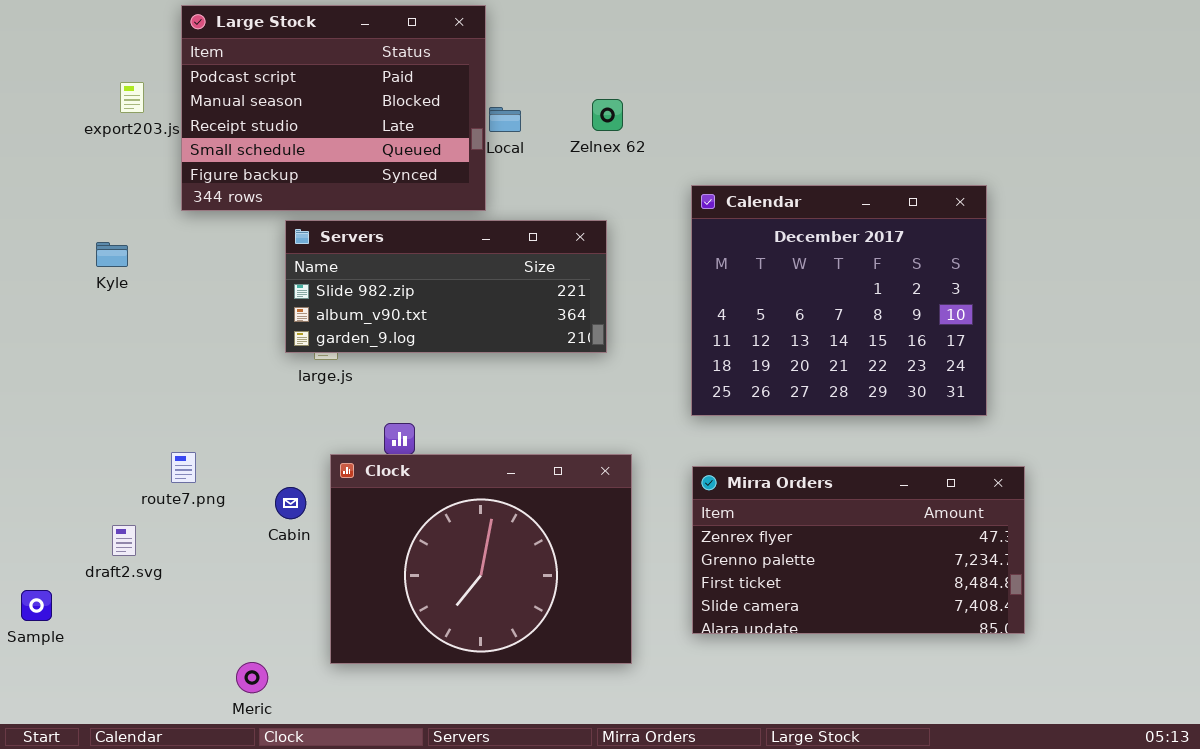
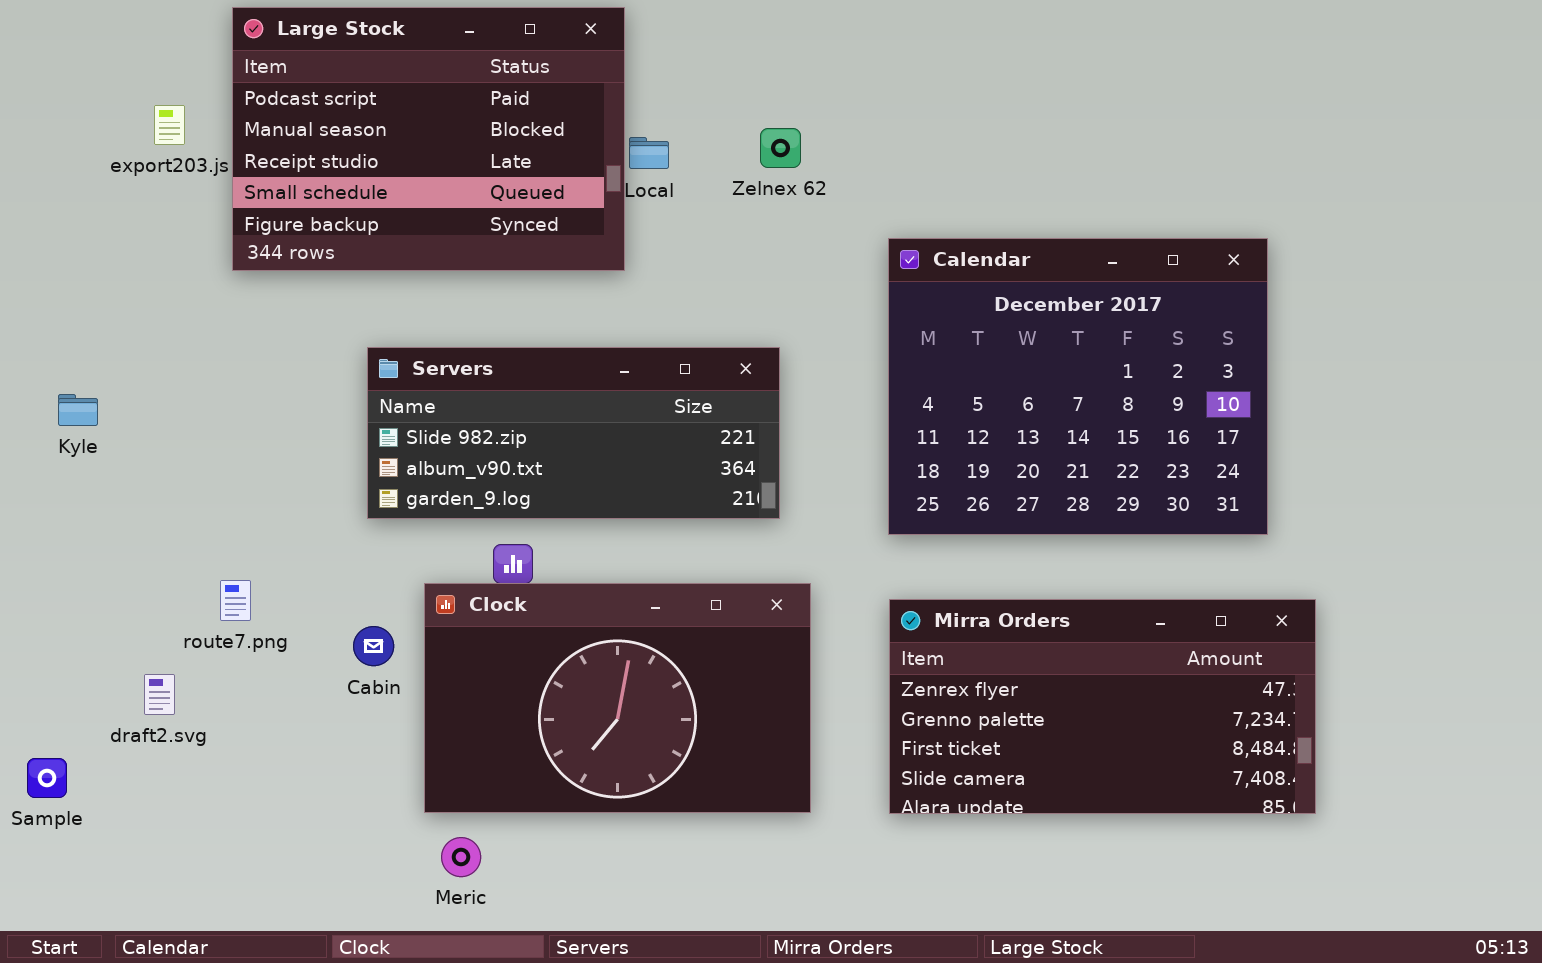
Servers: [285,220,607,353] -> [367,347,780,519], moved
Kyle: [96,242,128,267] -> [58,394,98,426], moved
Clock: [330,454,632,664] -> [424,583,811,813], resized
Meric: [236,662,268,693] -> [441,837,481,877], moved

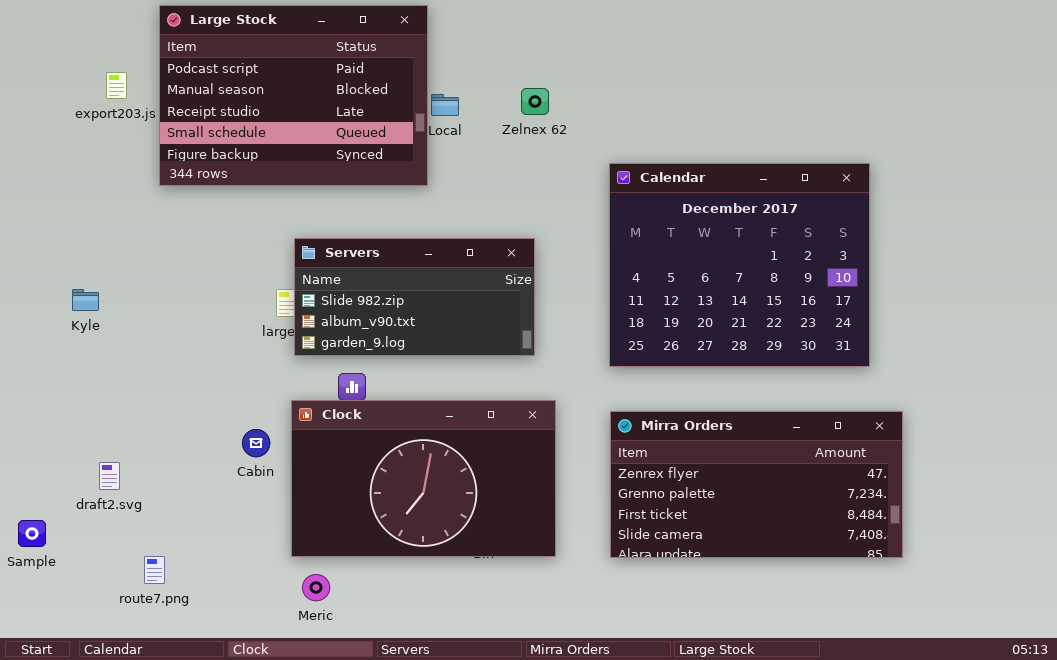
Servers: [367,347,780,519] -> [294,238,535,356], resized
Kyle: [58,394,98,426] -> [72,289,99,311], moved
route7.png: [220,580,251,621] -> [144,556,165,584], moved

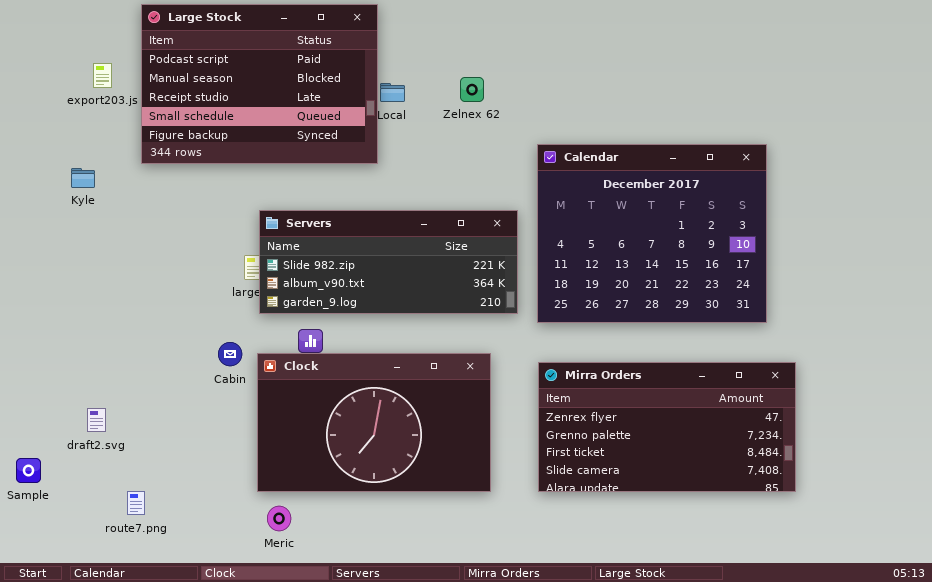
Servers: [294,238,535,356] -> [259,210,518,314], resized
Kyle: [72,289,99,311] -> [71,168,95,188], moved
Cabin: [242,429,270,457] -> [218,342,242,366], moved

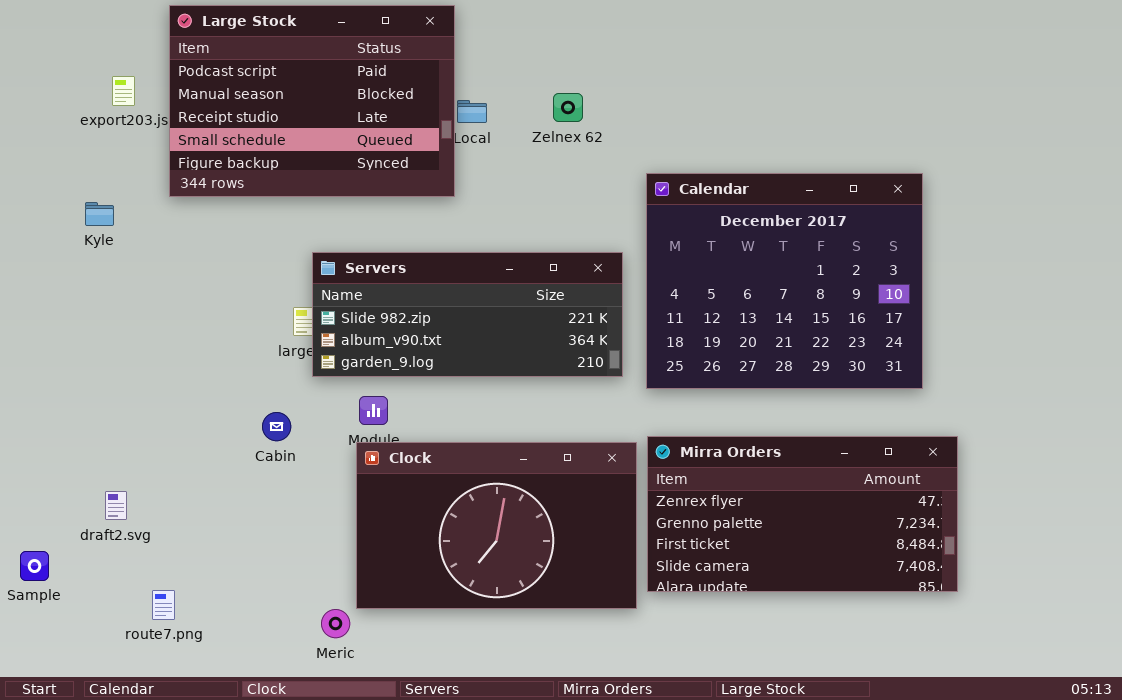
Clock: [257,353,491,492] -> [356,442,637,609], moved

